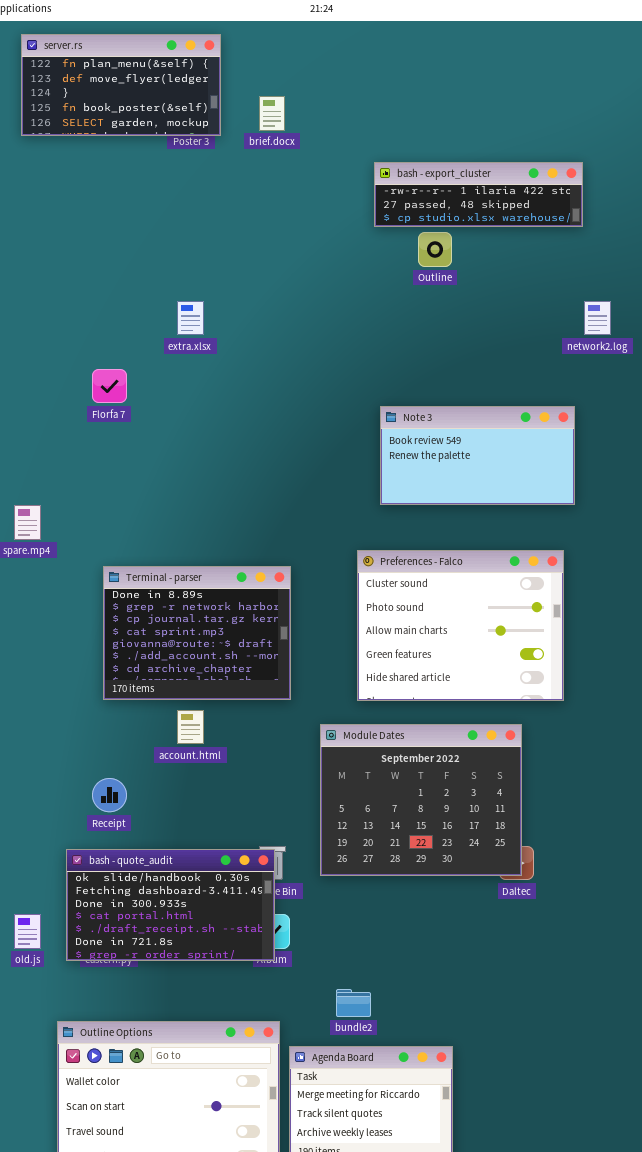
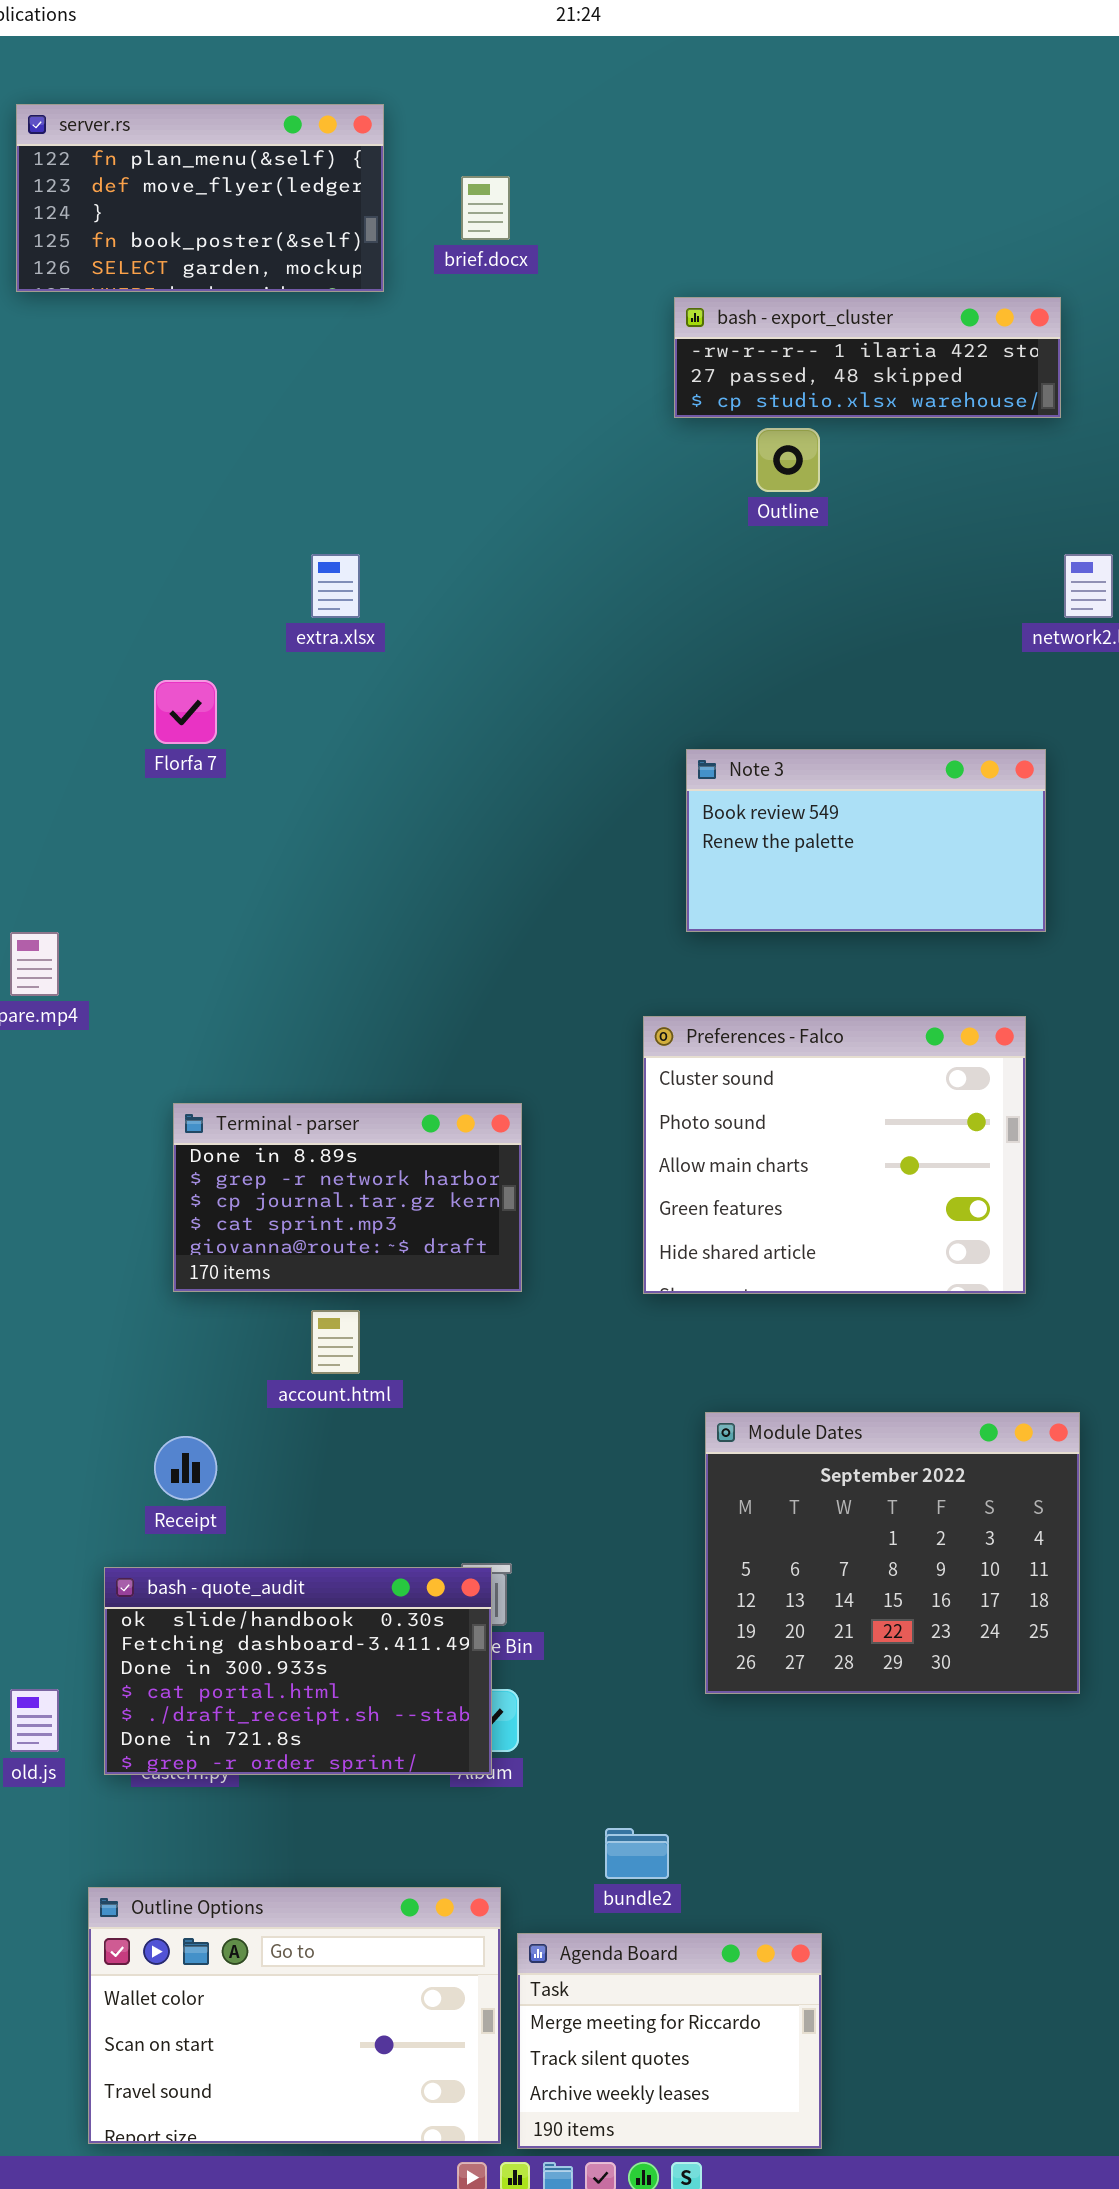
server.rs: [21,34,221,136] -> [16,104,384,292], moved
Terminal - parser: [103,566,291,700] -> [173,1103,522,1292], resized
Module Dates: [320,724,522,876] -> [705,1412,1080,1694], moved

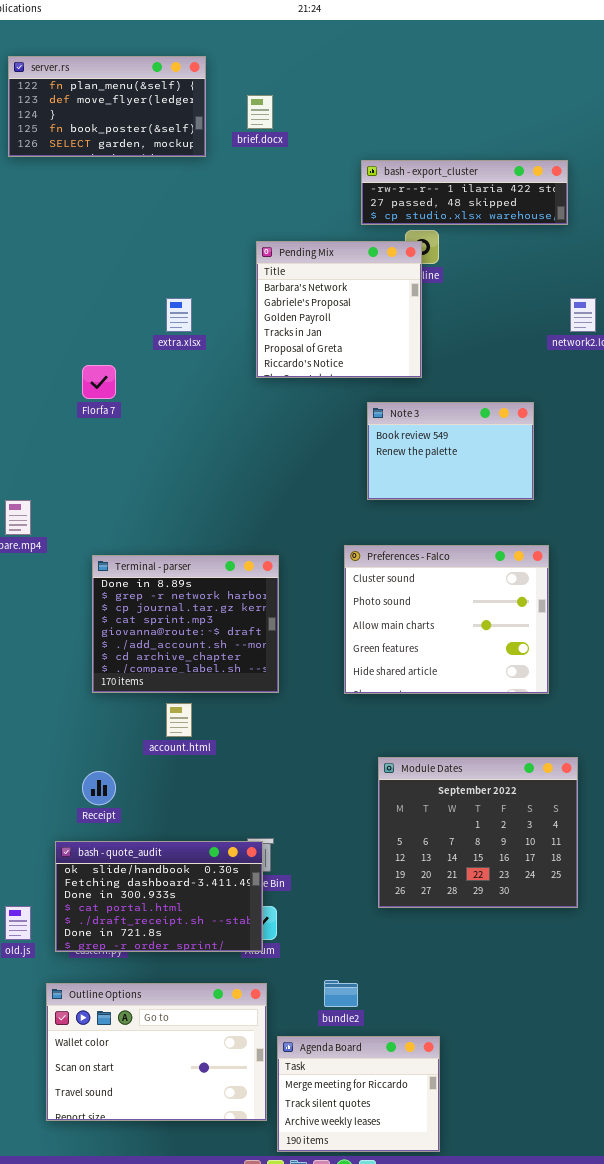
Pending Mix: none -> [256,241,422,378], opened
Note 3: [686,749,1046,932] -> [367,402,534,500], resized
Terminal - parser: [173,1103,522,1292] -> [92,555,279,693], resized
Outline Options: [88,1887,501,2144] -> [46,983,267,1121], moved

